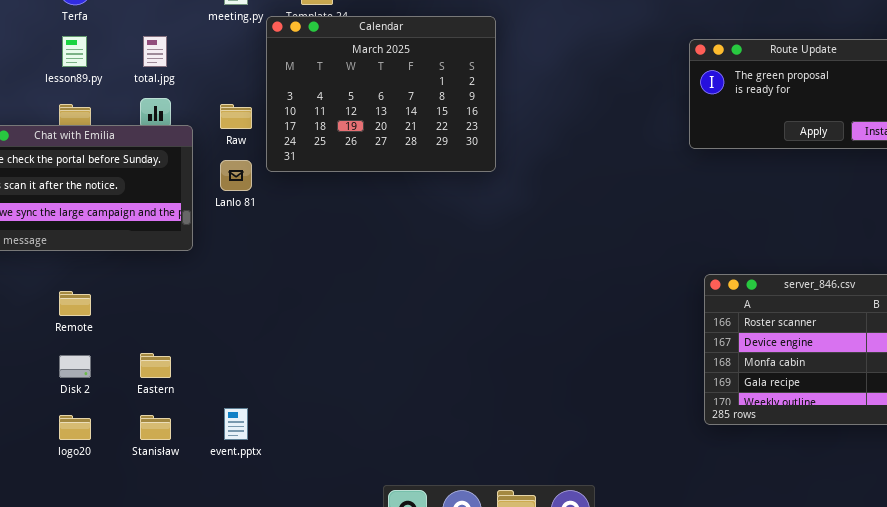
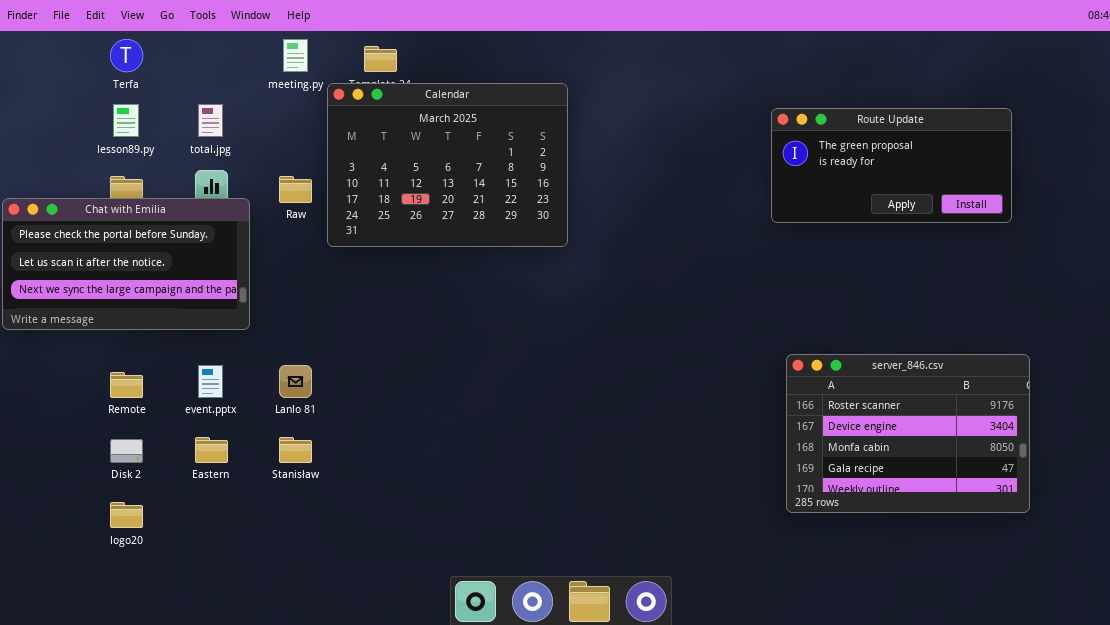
Lanlo 81: [220,160,252,191] -> [279,365,312,398], moved
event.pptx: [224,408,248,440] -> [198,365,223,398], moved
Stanisław: [140,415,171,440] -> [279,437,312,463], moved

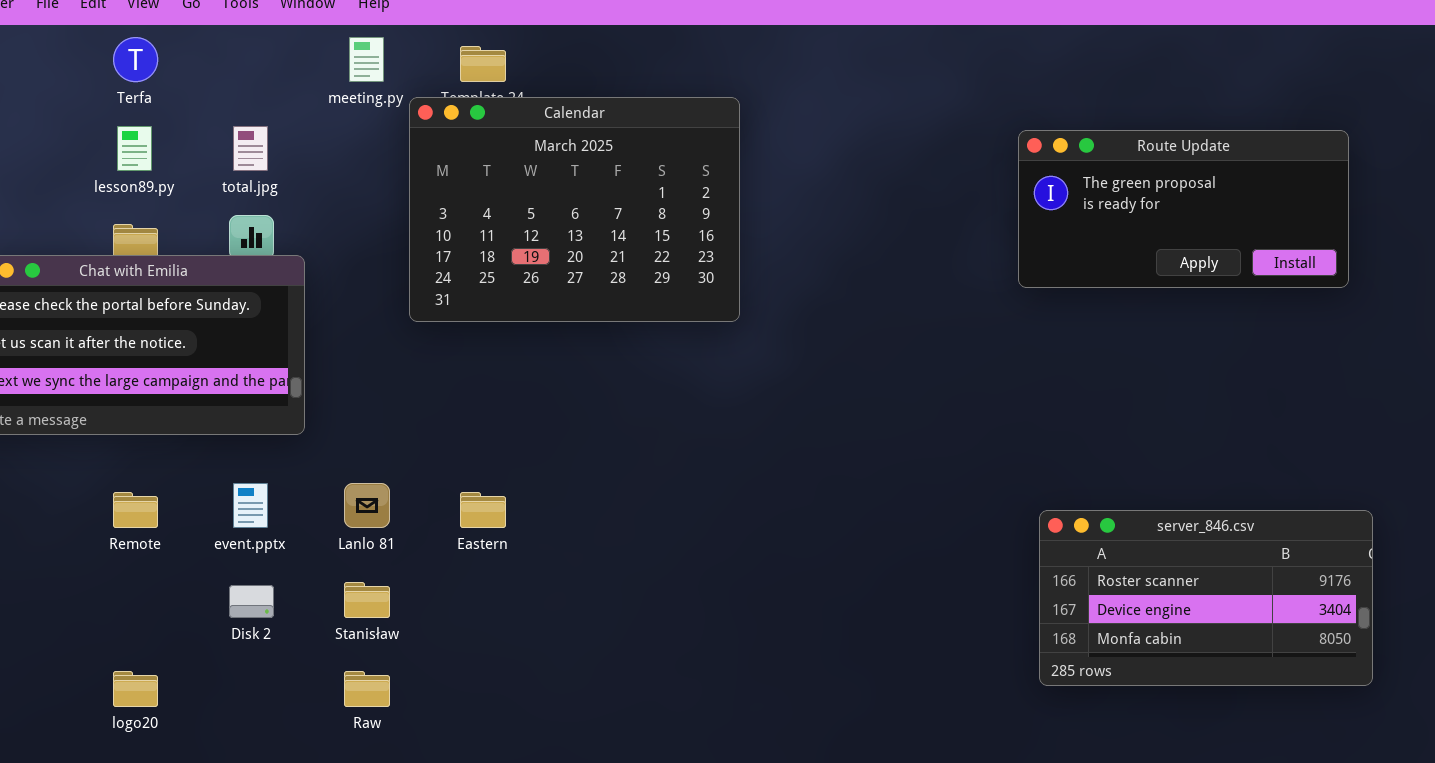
Raw: [279,176,312,203] -> [344,671,390,707], moved
server_846.csv: [786,354,1030,513] -> [1039,510,1373,686], resized
Eastern: [195,437,228,463] -> [460,492,506,528], moved
Disk 2: [110,439,143,463] -> [229,585,274,618], moved

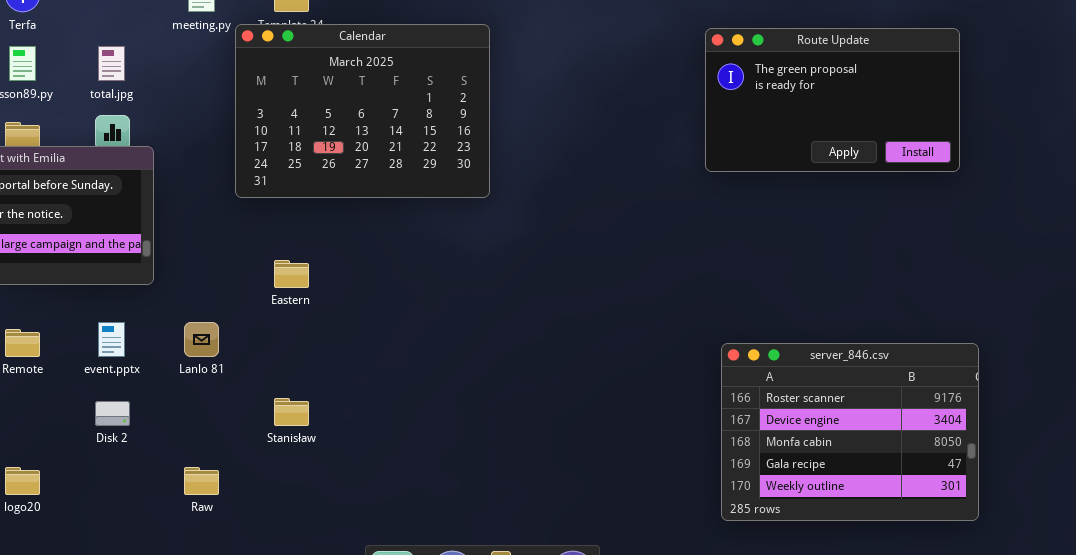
Route Update: [1018,130,1349,288] -> [705,28,960,172], resized
Eastern: [460,492,506,528] -> [274,260,309,288], moved
server_846.csv: [1039,510,1373,686] -> [721,343,979,521], resized
Stanisław: [344,582,390,618] -> [274,398,309,426], moved

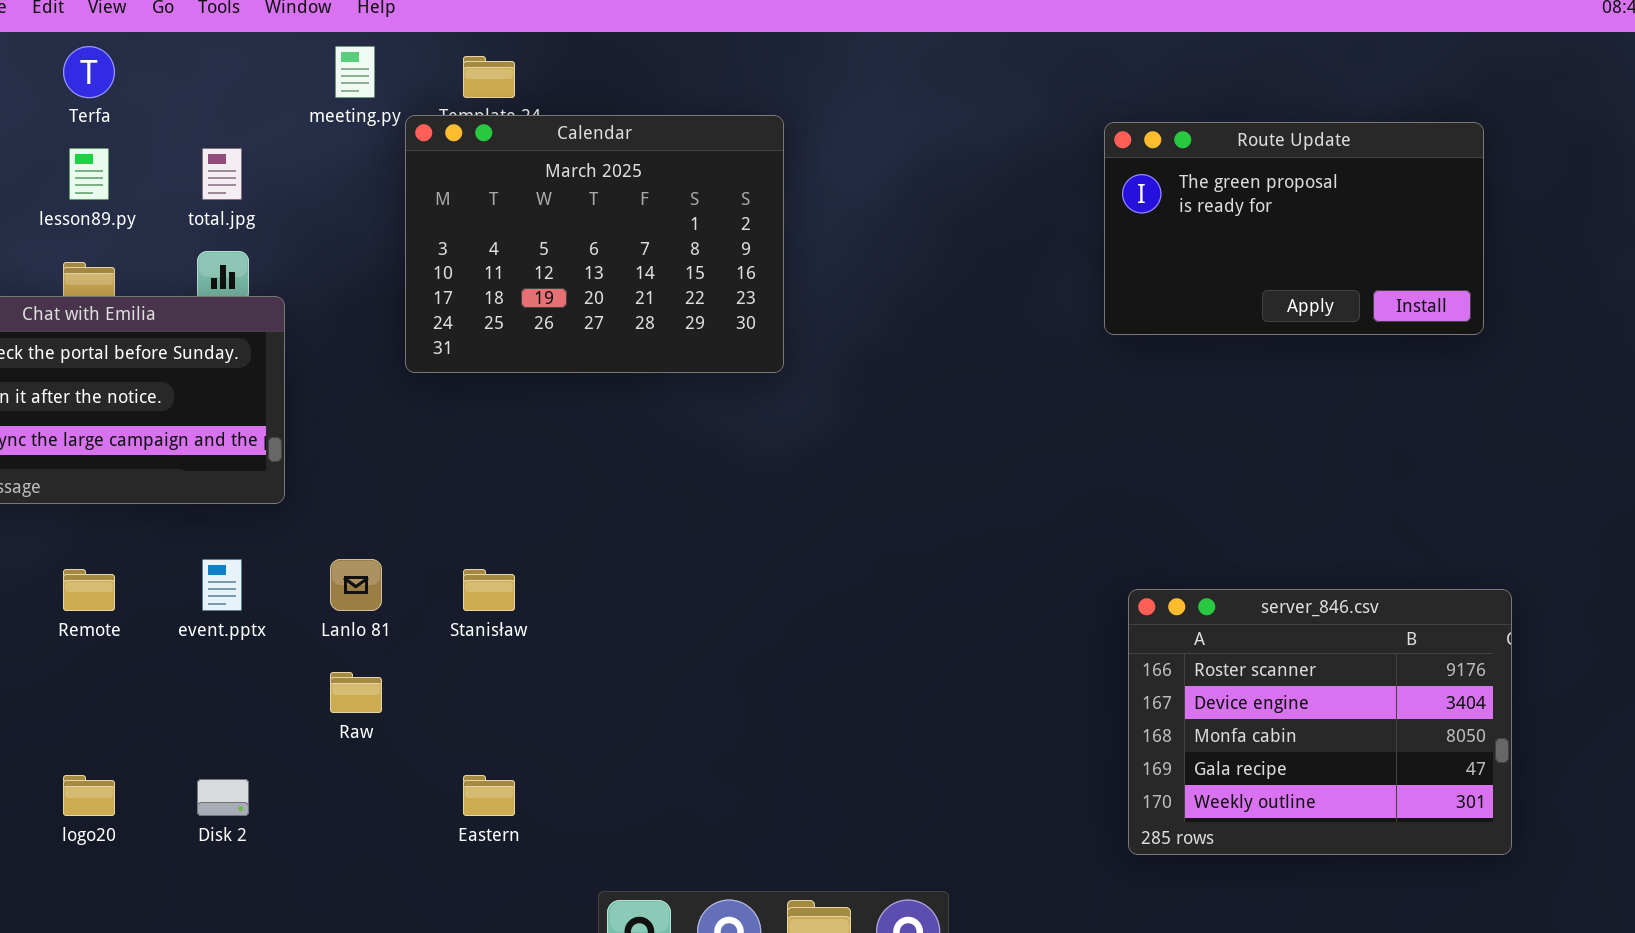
Eastern: [274,260,309,288] -> [463,775,515,816], moved
Stanisław: [274,398,309,426] -> [463,569,515,611], moved
Disk 2: [95,401,130,426] -> [197,779,249,816], moved
Raw: [184,467,219,495] -> [330,672,382,713], moved

